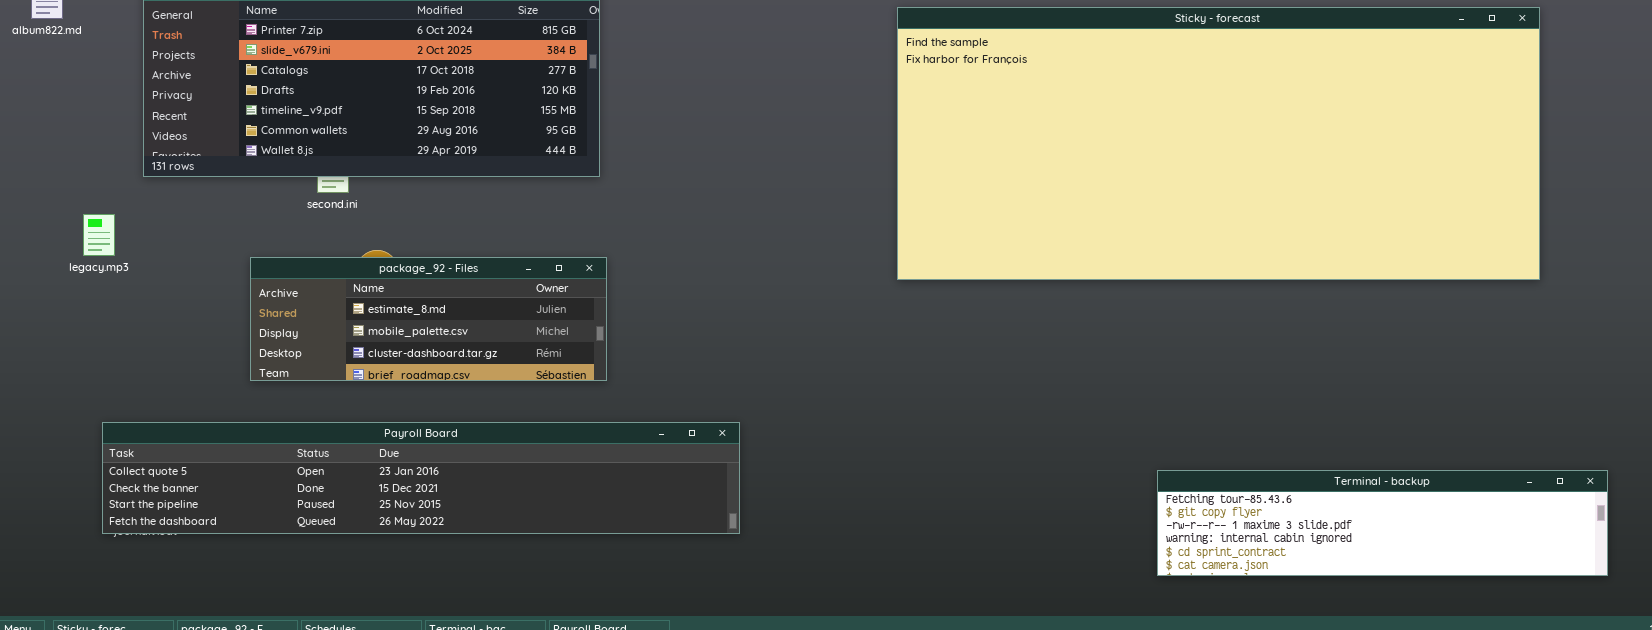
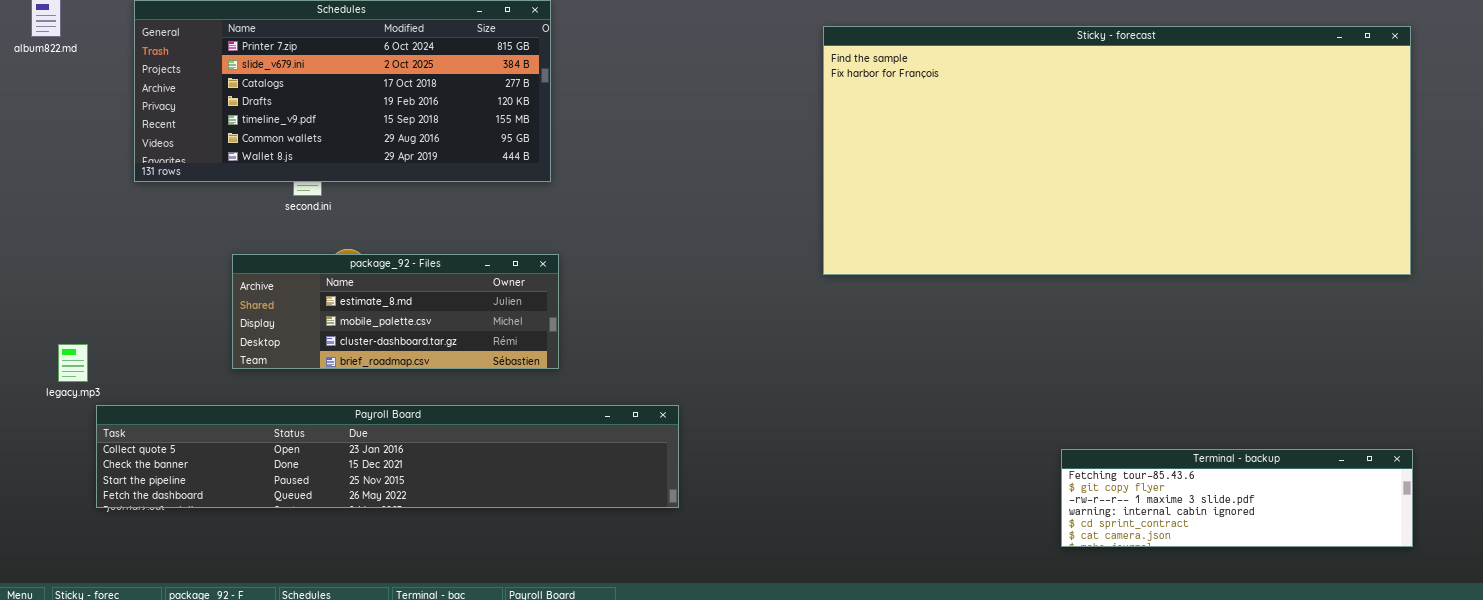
legacy.mp3: [83,214,115,256] -> [58,344,88,382], moved
Terminal - backup: [1157,470,1608,576] -> [1061,449,1413,547], resized

